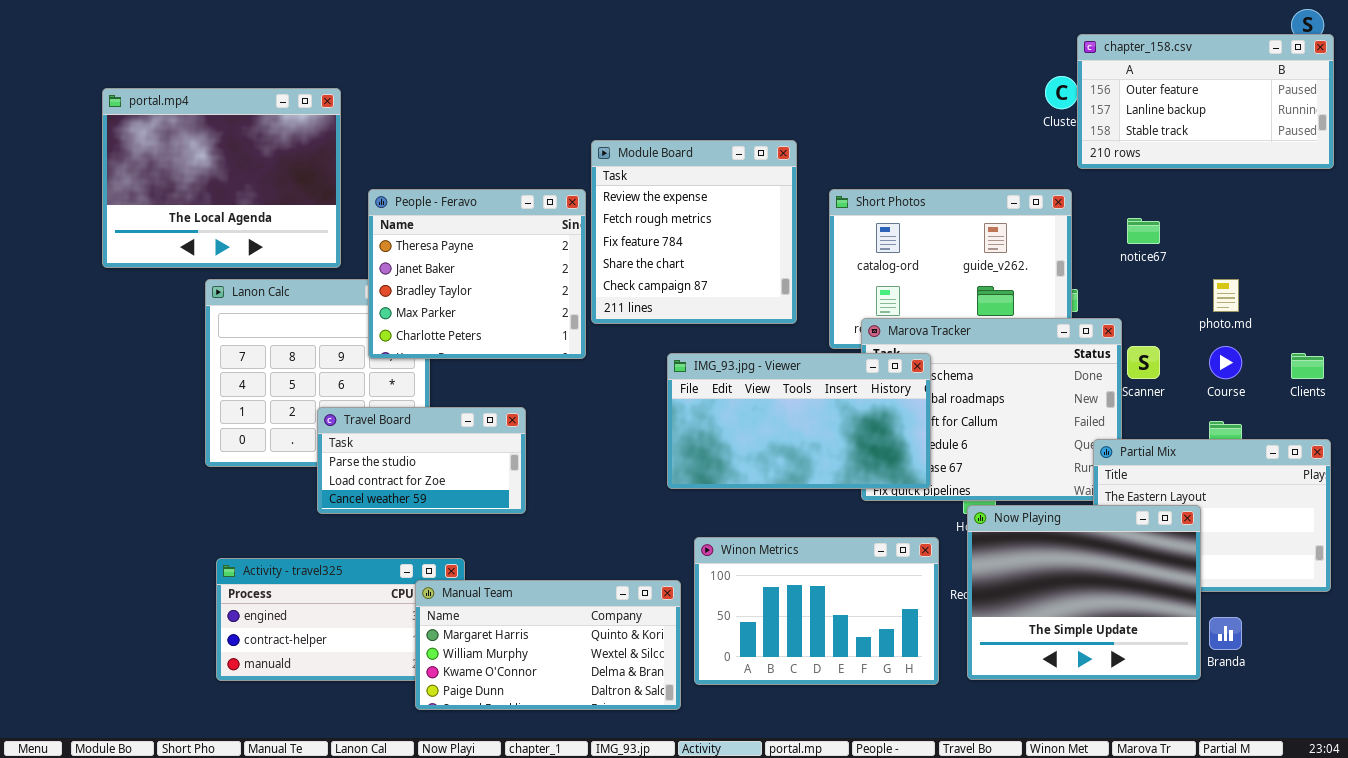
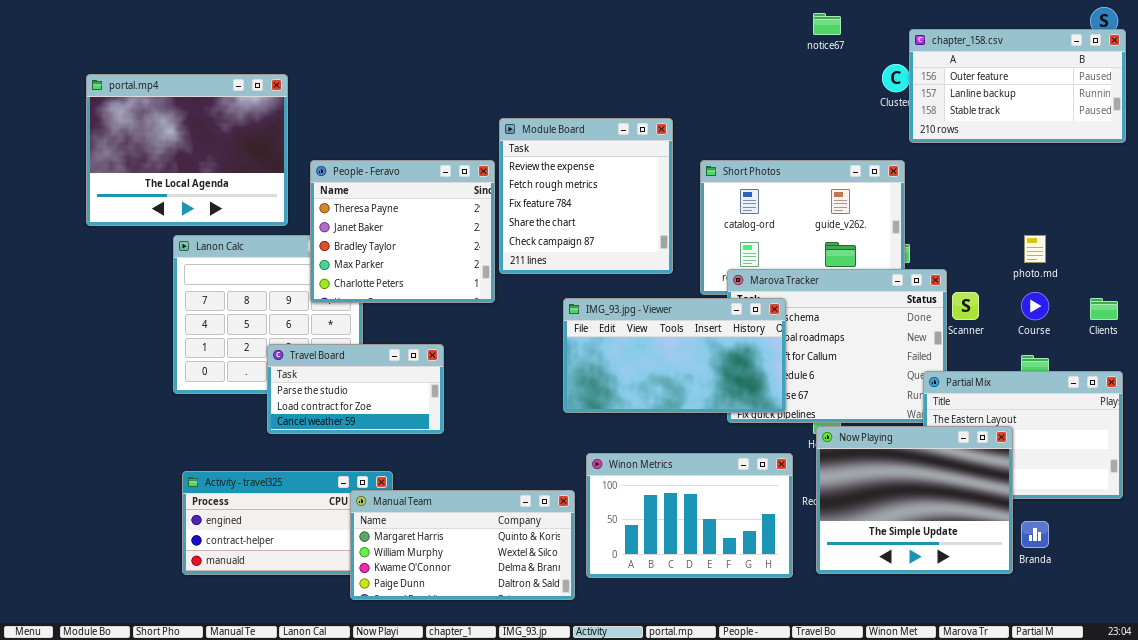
notice67: [1127,218,1160,244] -> [813,13,841,35], moved

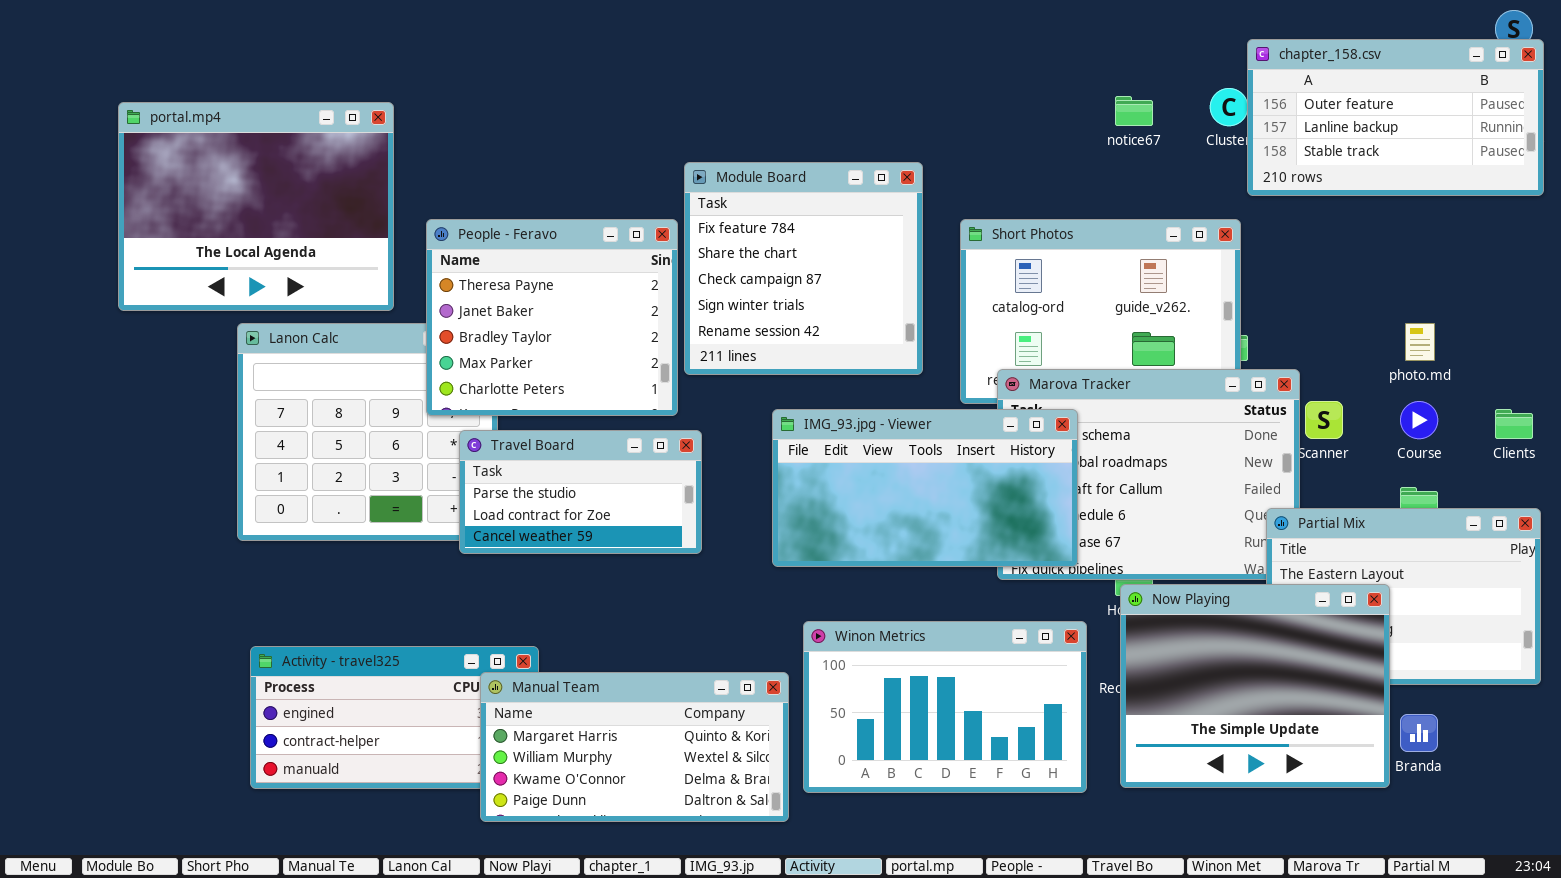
notice67: [813,13,841,35] -> [1115,96,1153,126], moved
Module Board: [499,118,673,274] -> [684,162,923,375], scrolled down 2 rows
Travel Board: [267,344,444,434] -> [459,430,702,554], moved

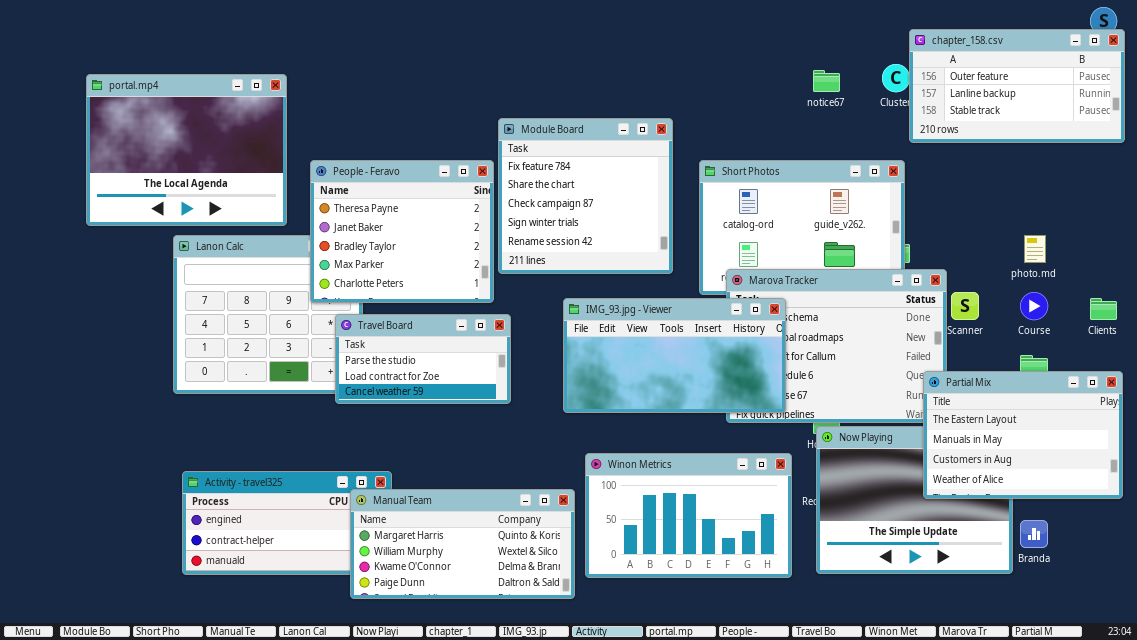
Partial Mix: [1266,508,1541,685] -> [923,371,1123,499], raised

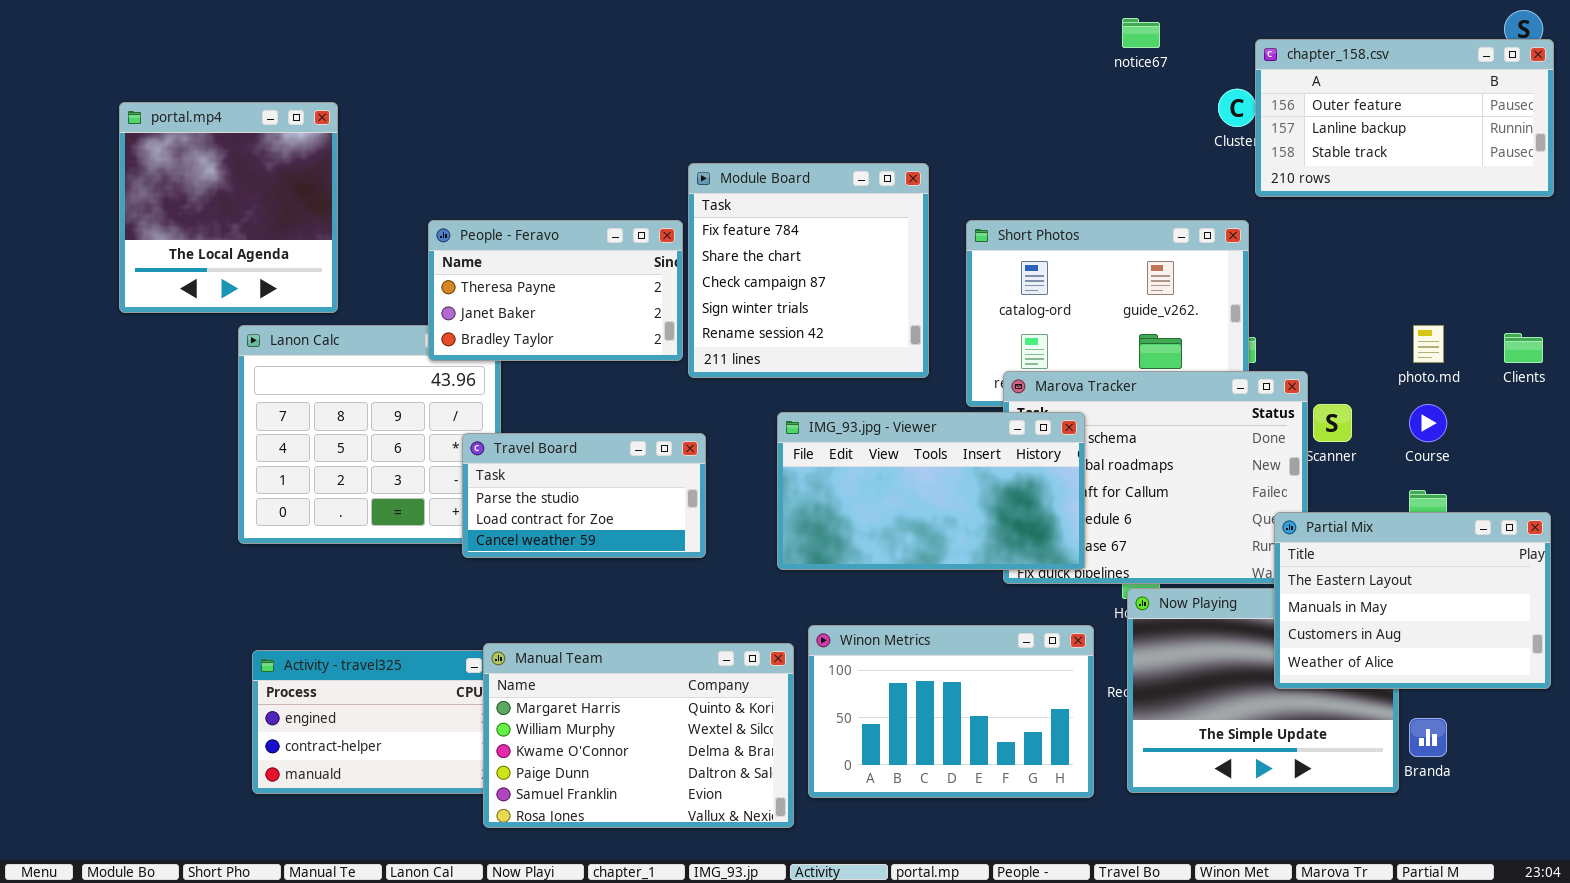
notice67: [813,70,840,92] -> [1122,18,1160,48], moved
portal.mp4: [86,74,287,226] -> [119,102,338,313], resized
People - Feravo: [310,160,494,303] -> [428,220,683,361], resized
Clients: [1090,298,1117,320] -> [1504,333,1543,363], moved
Manual Team: [350,489,575,599] -> [483,643,794,828], resized

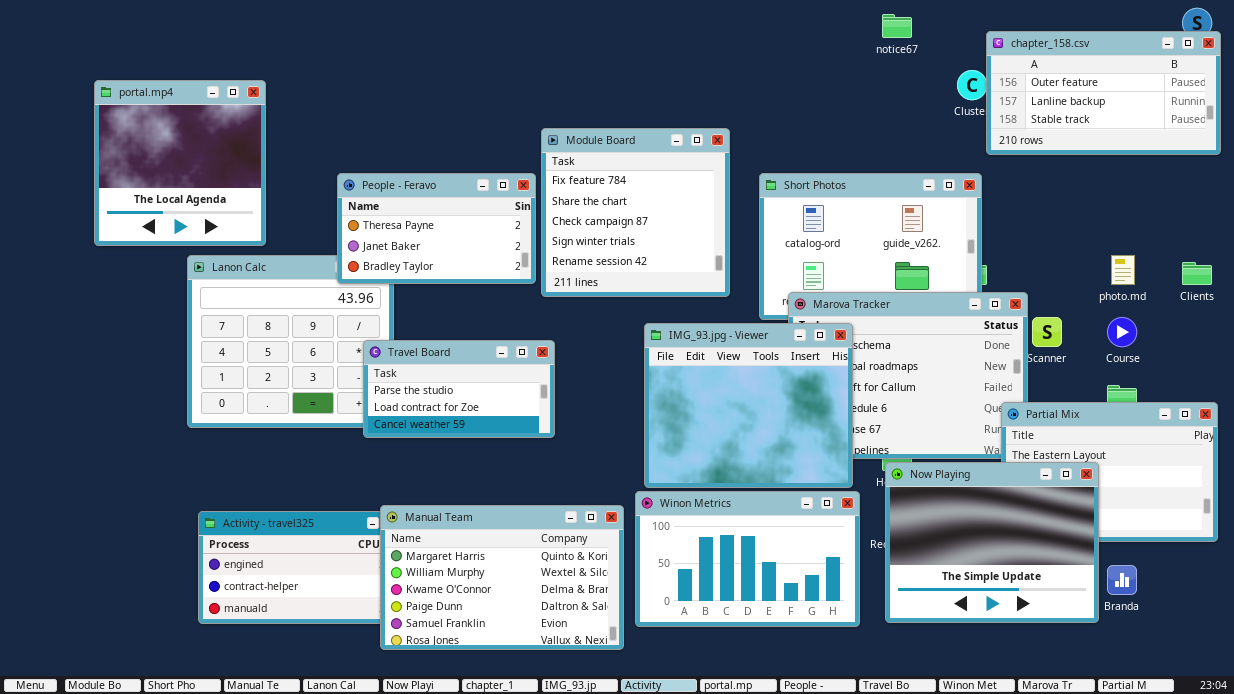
IMG_93.jpg - Viewer: [777,412,1085,570] -> [644,323,853,488], resized
Now Playing: [1127,588,1399,793] -> [885,462,1099,623], raised

